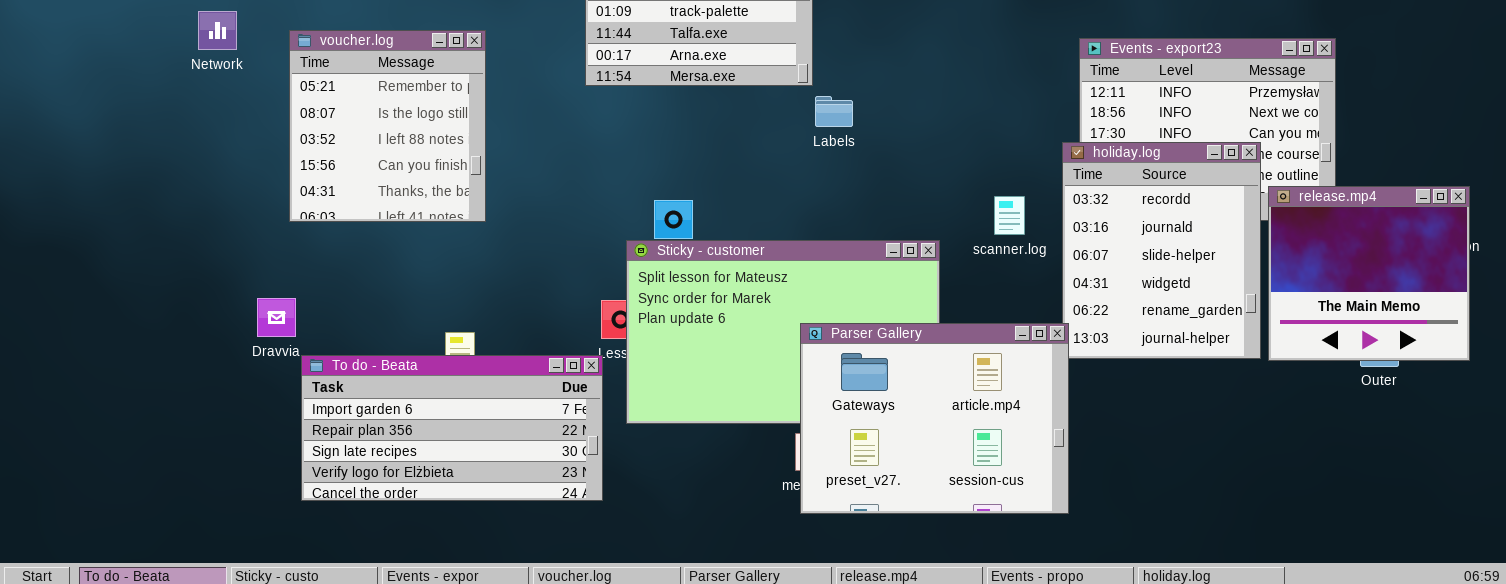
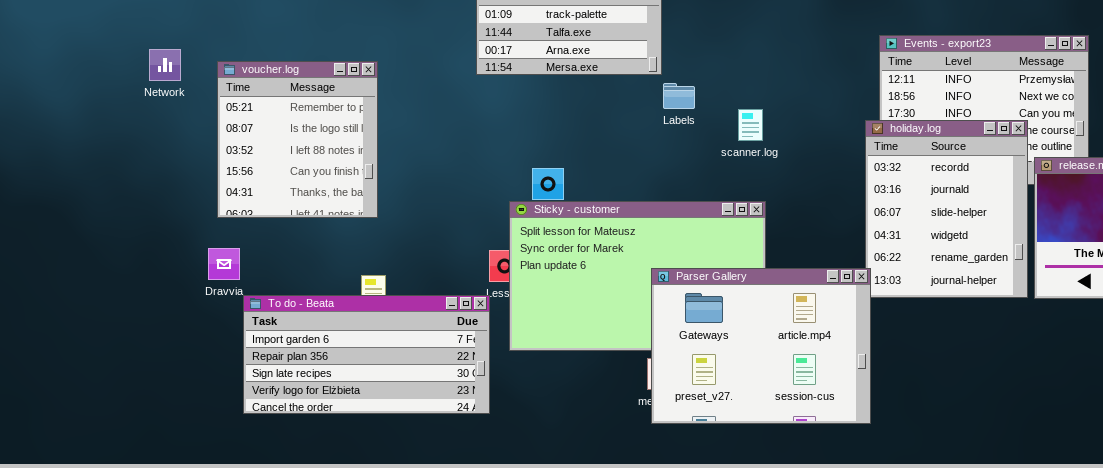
Network: [198,11,237,50] -> [149,49,181,81], moved
voucher.log: [289,30,486,222] -> [217,61,378,218], moved
scanner.log: [994,196,1025,235] -> [738,109,763,141], moved

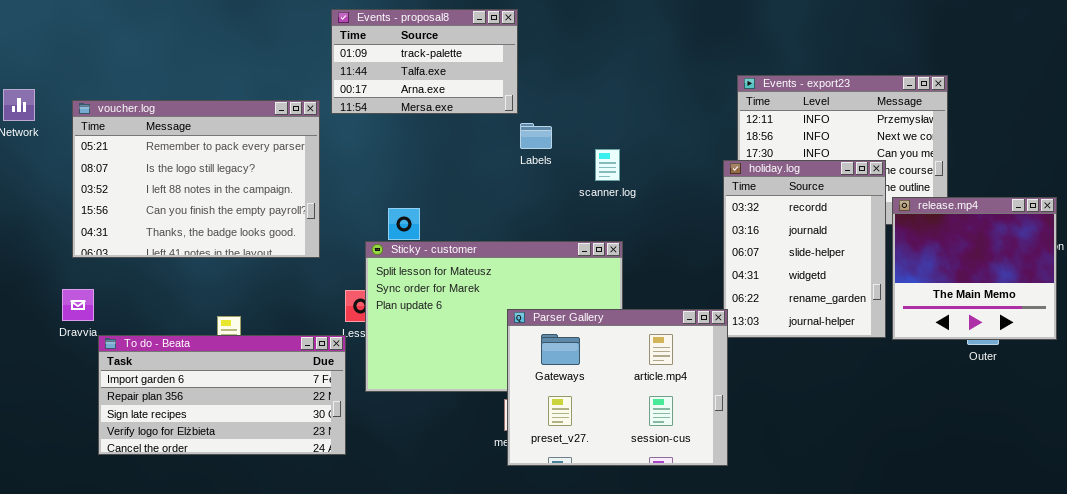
voucher.log: [217,61,378,218] -> [72,100,320,258], resized

